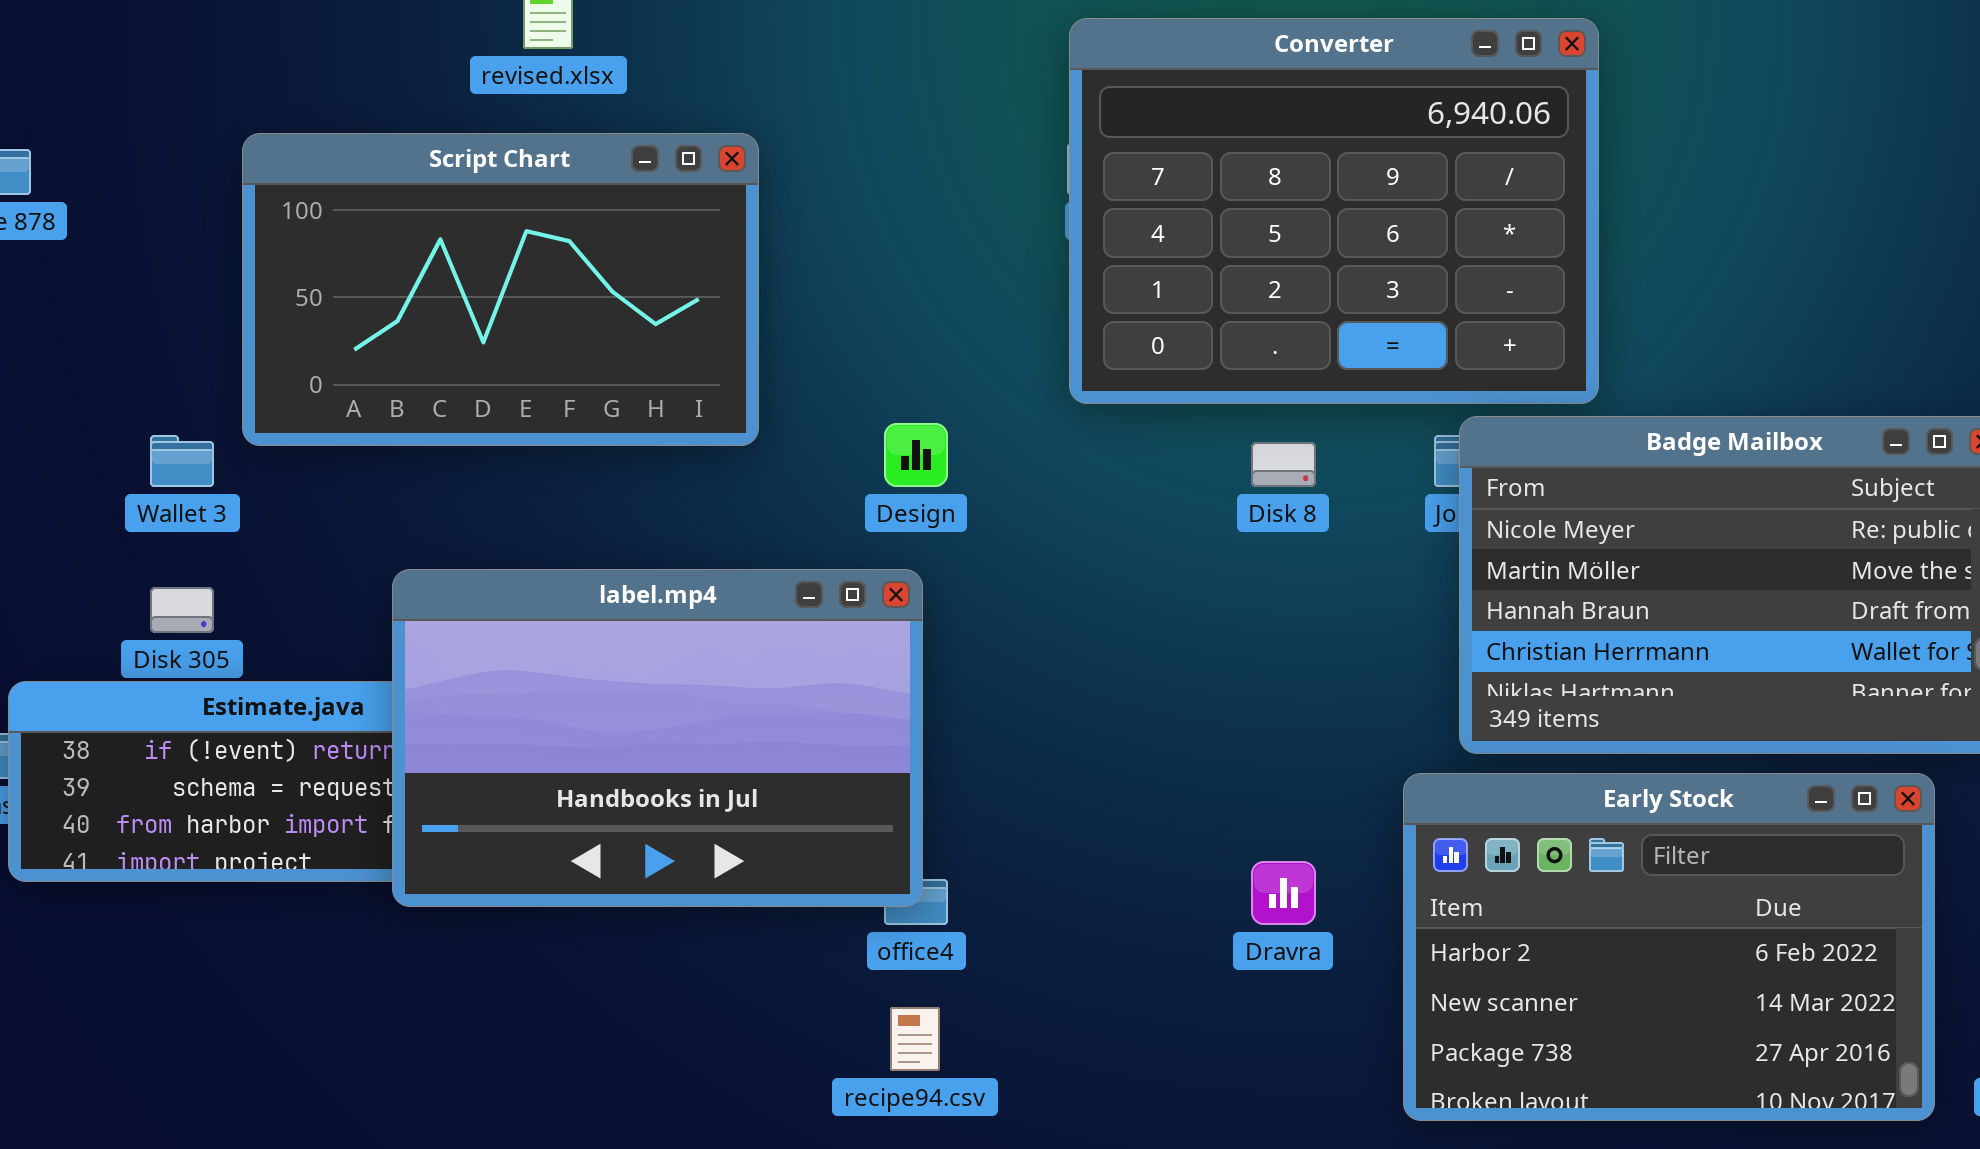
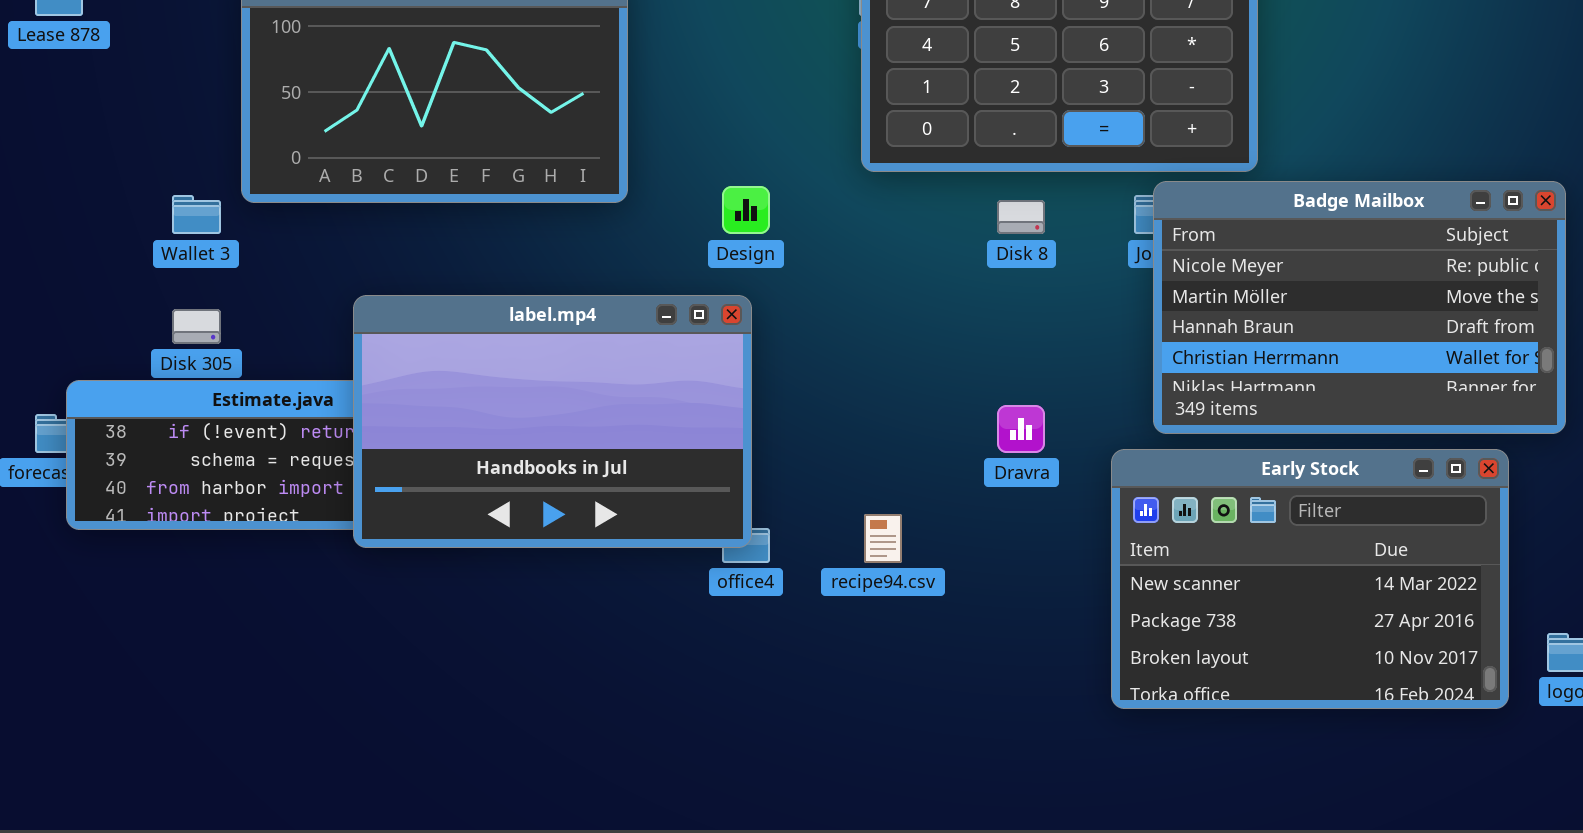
Early Stock: [1403,773,1935,1121] -> [1111,449,1509,709], scrolled down 1 row
Dravra: [1251,861,1316,925] -> [997,405,1045,453], moved
recipe94.csv: [890,1007,940,1071] -> [864,514,902,563], moved

